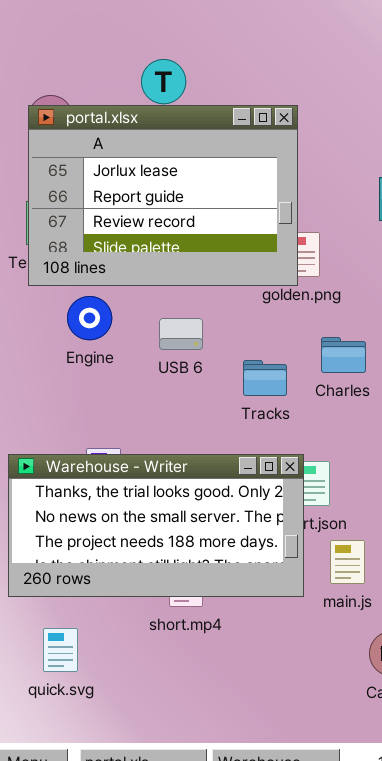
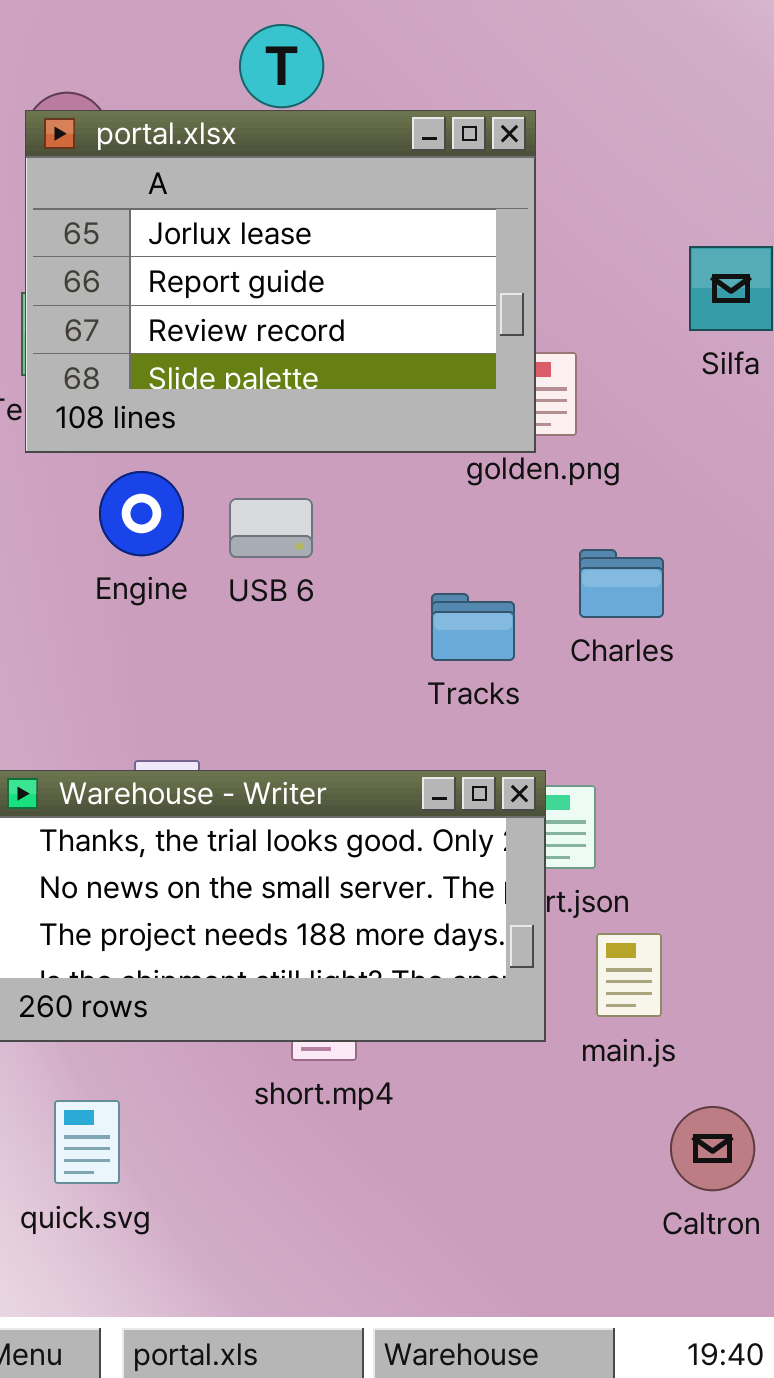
USB 6: [159,318,203,350] -> [229,498,313,558], moved

